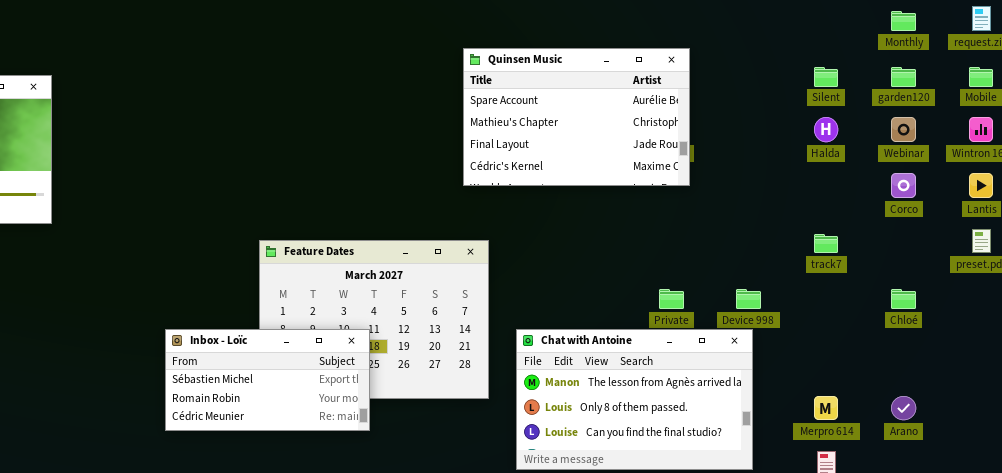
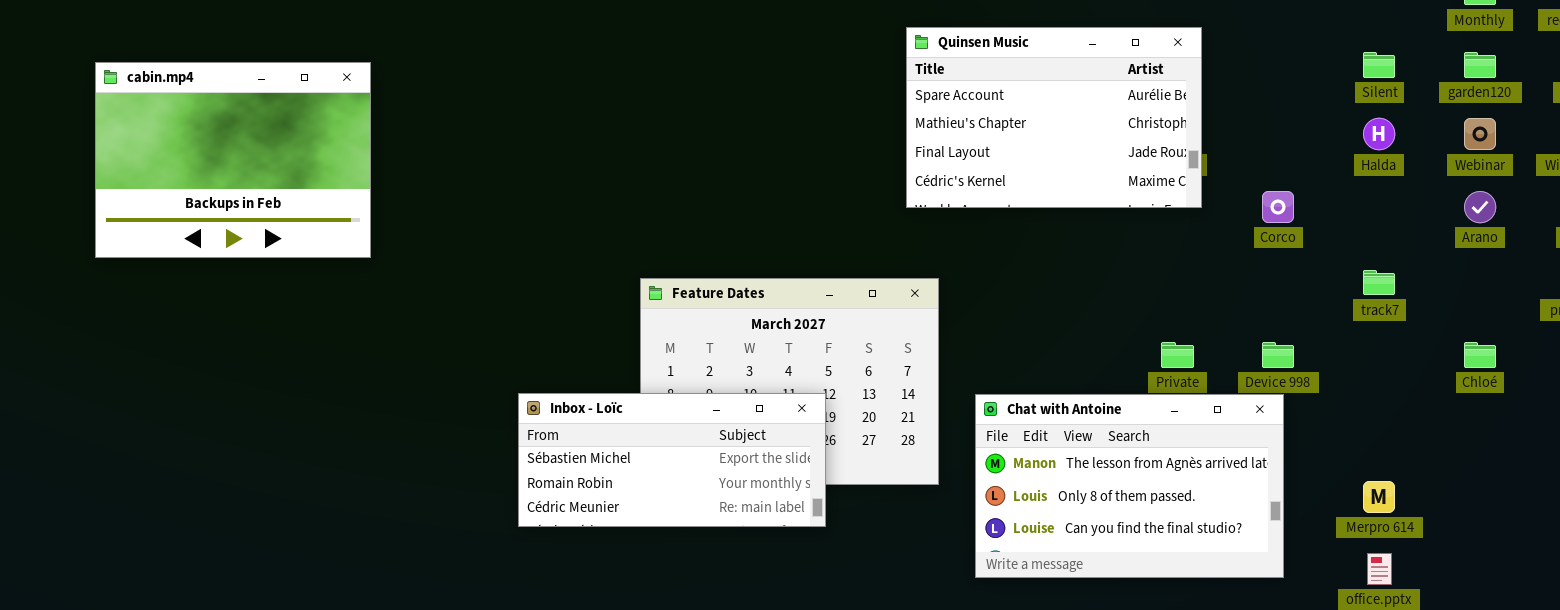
Corco: [891,173,916,198] -> [1262,191,1294,223], moved
Inbox - Loïc: [165,329,370,431] -> [518,393,826,527], resized
Arano: [891,396,916,420] -> [1464,191,1496,223], moved

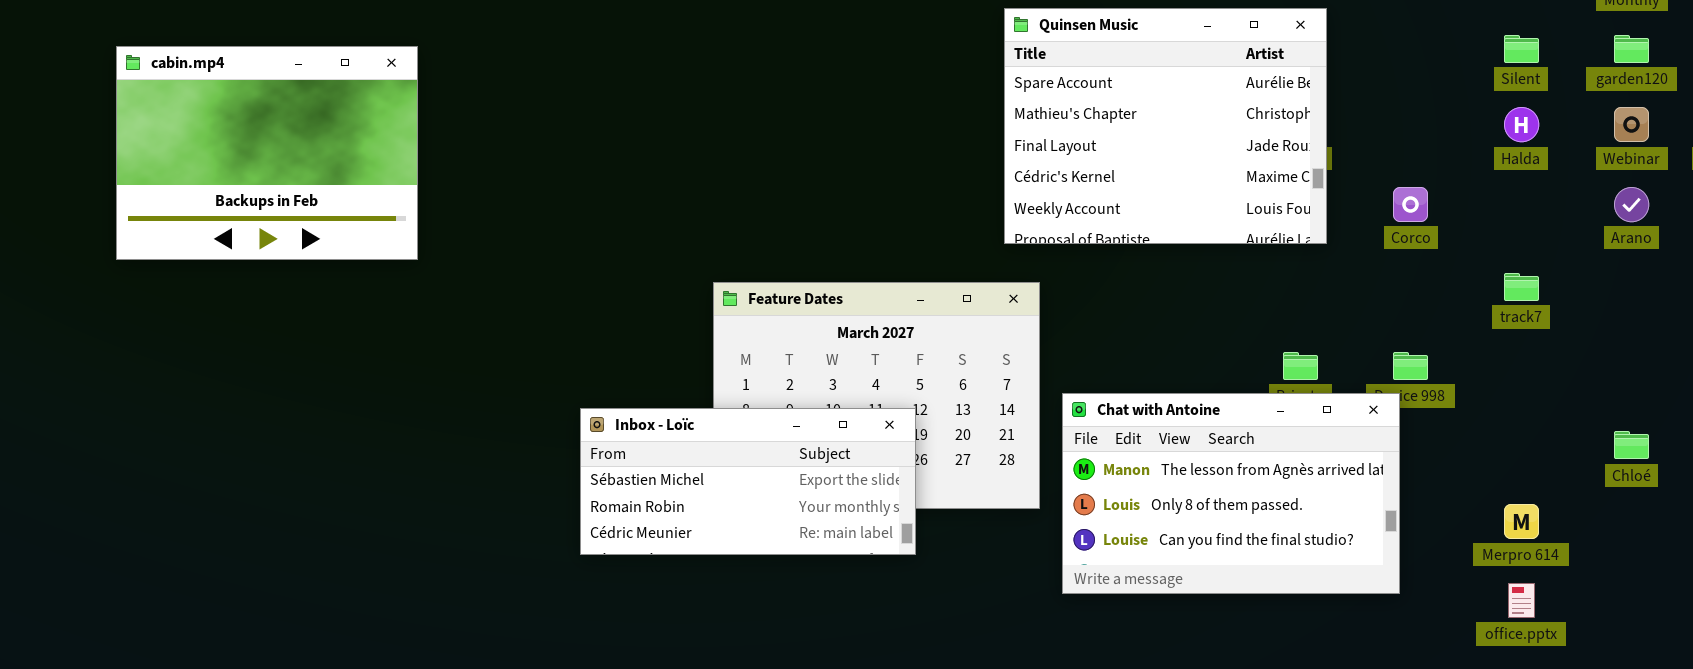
Quinsen Music: [906,27,1202,208] -> [1004,8,1327,244], resized
Chloé: [1464,342,1496,368] -> [1614,431,1649,459], moved
Chat with Antoine: [975,394,1284,578] -> [1062,393,1400,594], moved

